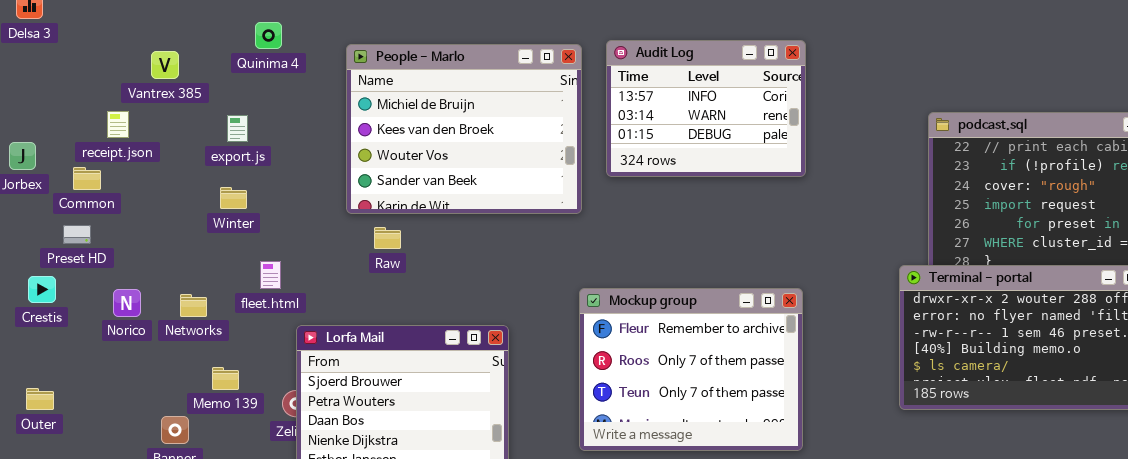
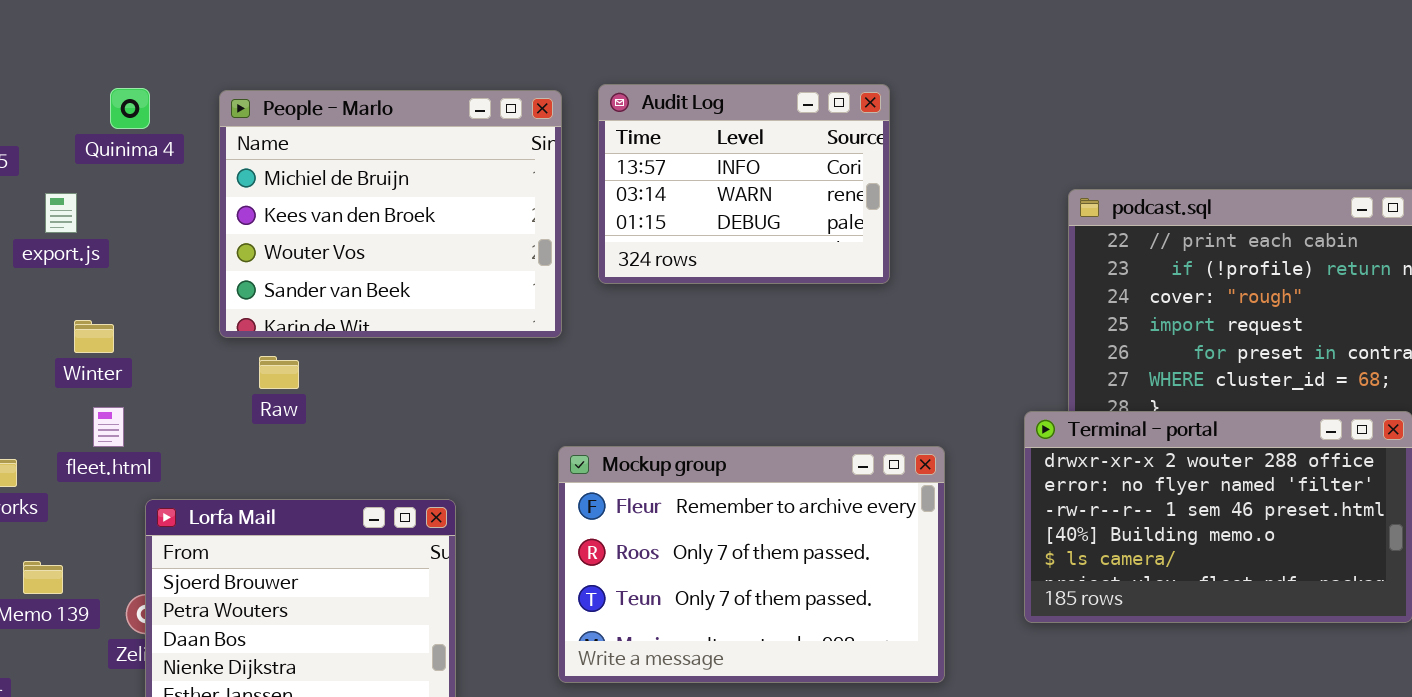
Quinima 4: [255,22,282,49] -> [110,88,150,129], moved
Winter: [220,187,247,209] -> [74,320,114,353], moved
Mockup group: [579,288,803,451] -> [558,446,945,683], resized

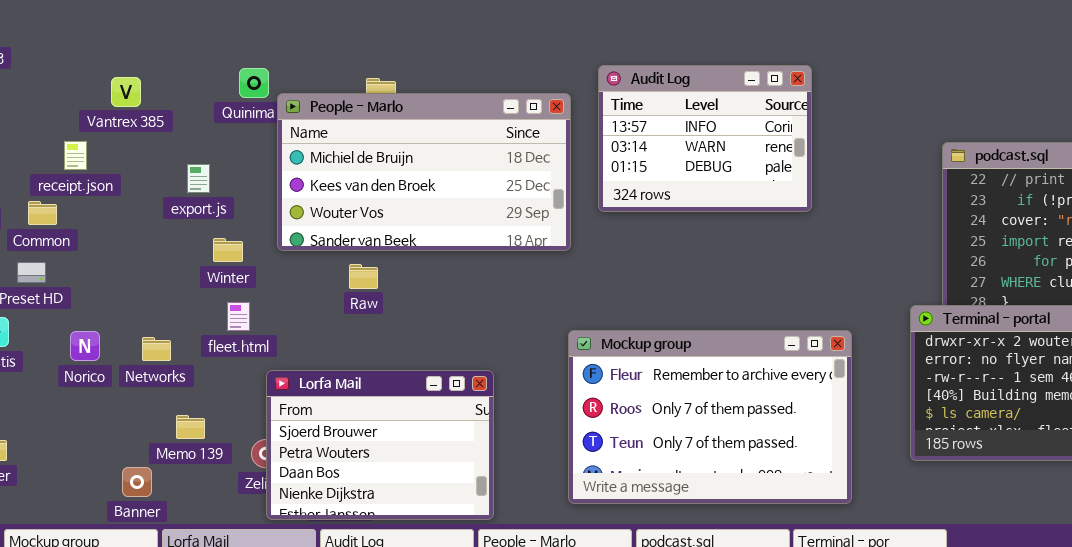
People - Marlo: [219,90,562,338] -> [277,93,571,251], resized
export.js: [45,193,77,233] -> [187,164,210,193], moved

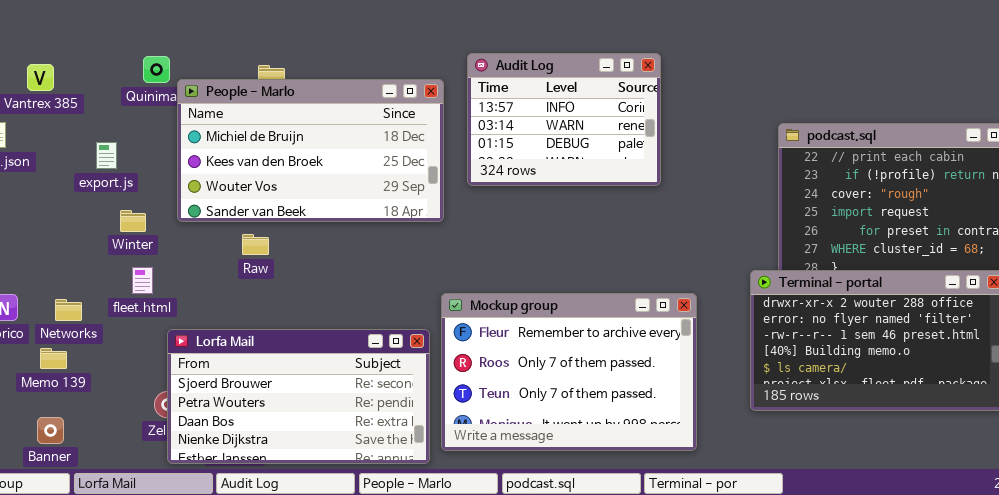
Lorfa Mail: [266,370,494,520] -> [167,329,430,464], resized
Memo 139: [176,415,205,439] -> [40,348,67,369], moved

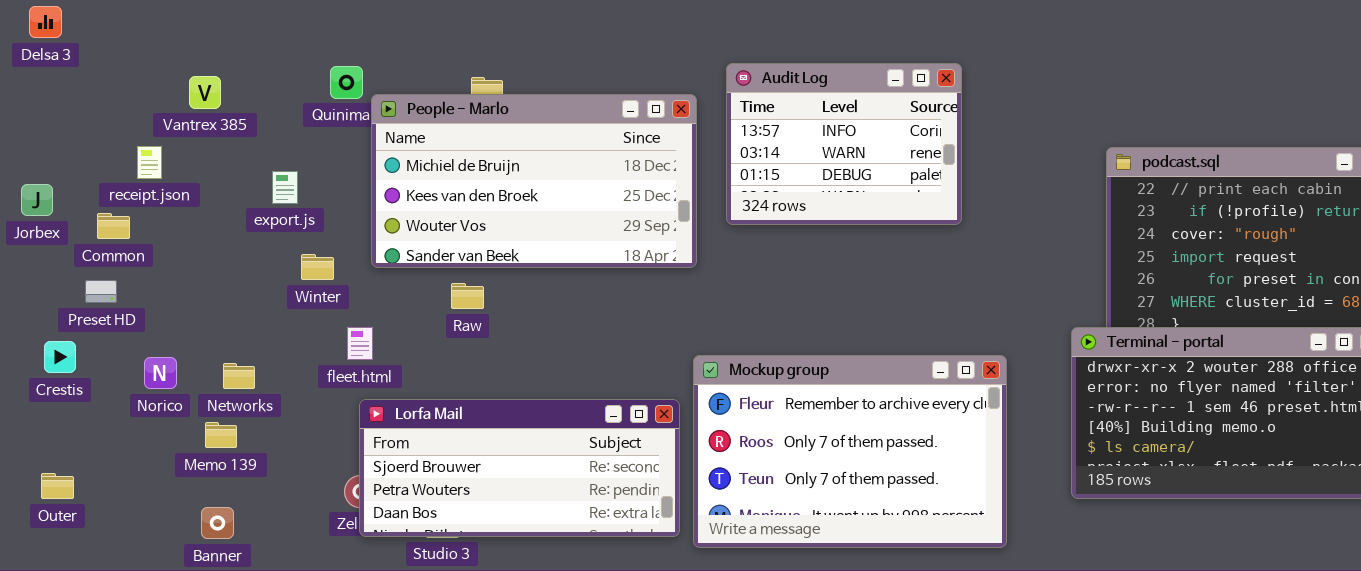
fleet.html: [132,267,153,294] -> [347,327,373,360], moved
Lorfa Mail: [167,329,430,464] -> [359,399,680,537], resized

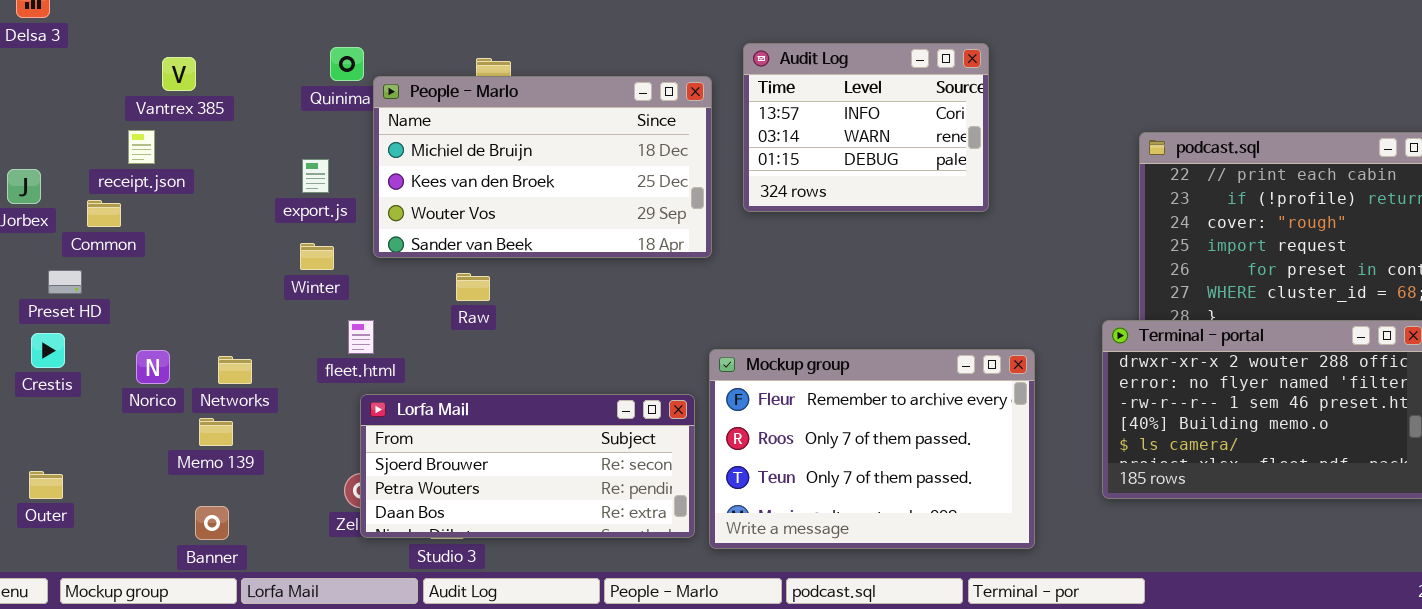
Vantrex 385: [189,76,221,109] -> [162,57,196,91], moved
export.js: [272,171,298,204] -> [302,159,329,193], moved
Preset HD: [85,280,117,303] -> [48,270,82,294], moved

